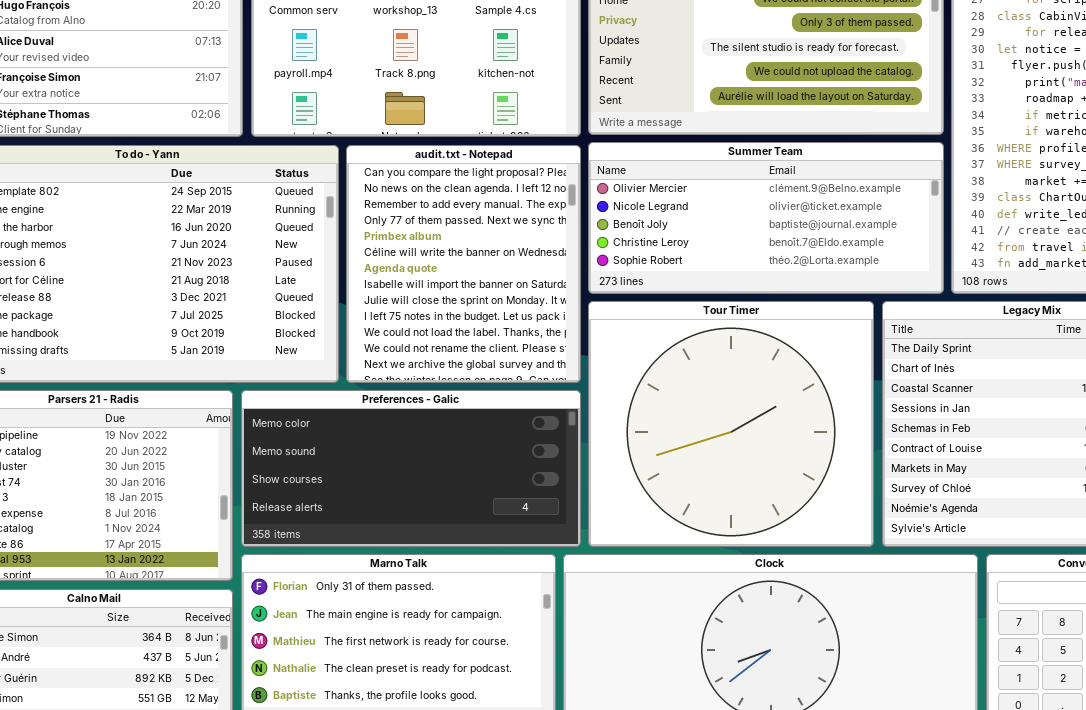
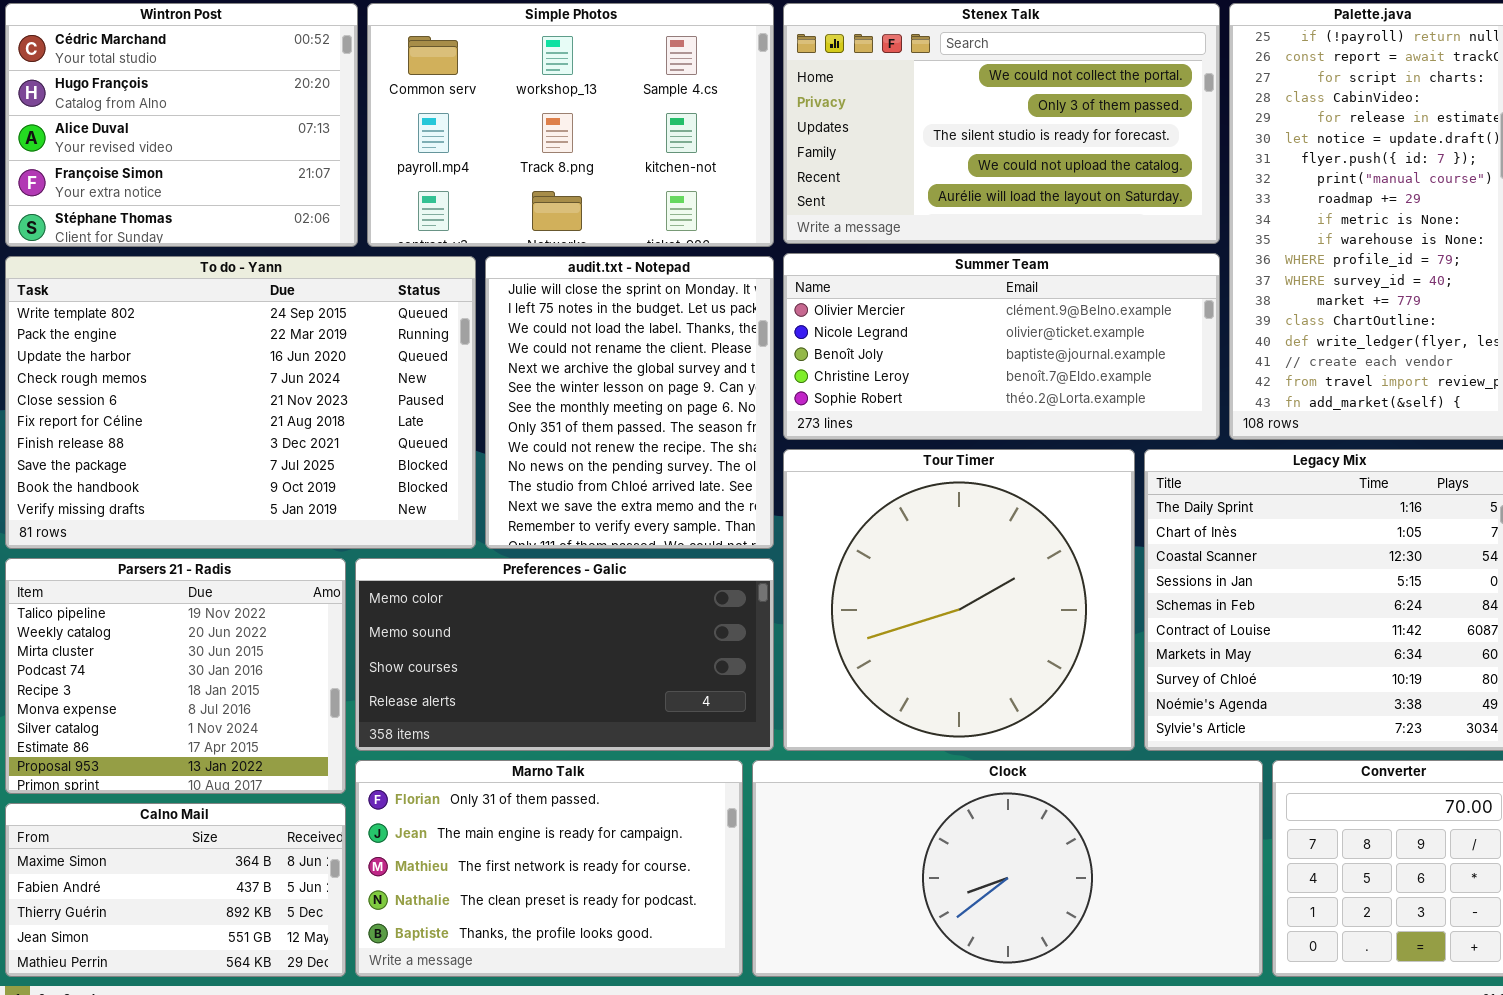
audit.txt - Notepad: [346,145,581,383] -> [485,256,774,549], scrolled down 8 rows

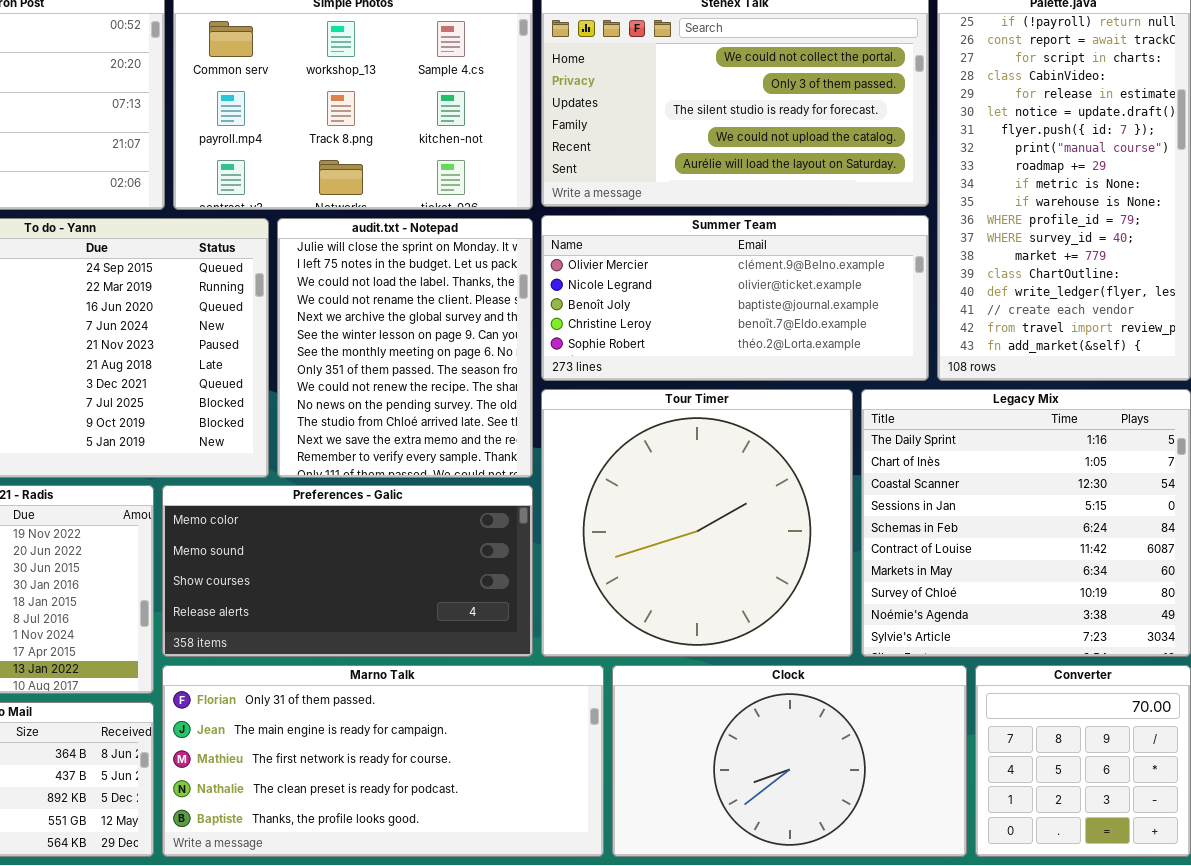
Marno Talk: [355,760,743,977] -> [162,665,604,857], resized
Clock: [752,760,1263,977] -> [612,665,967,857], resized

